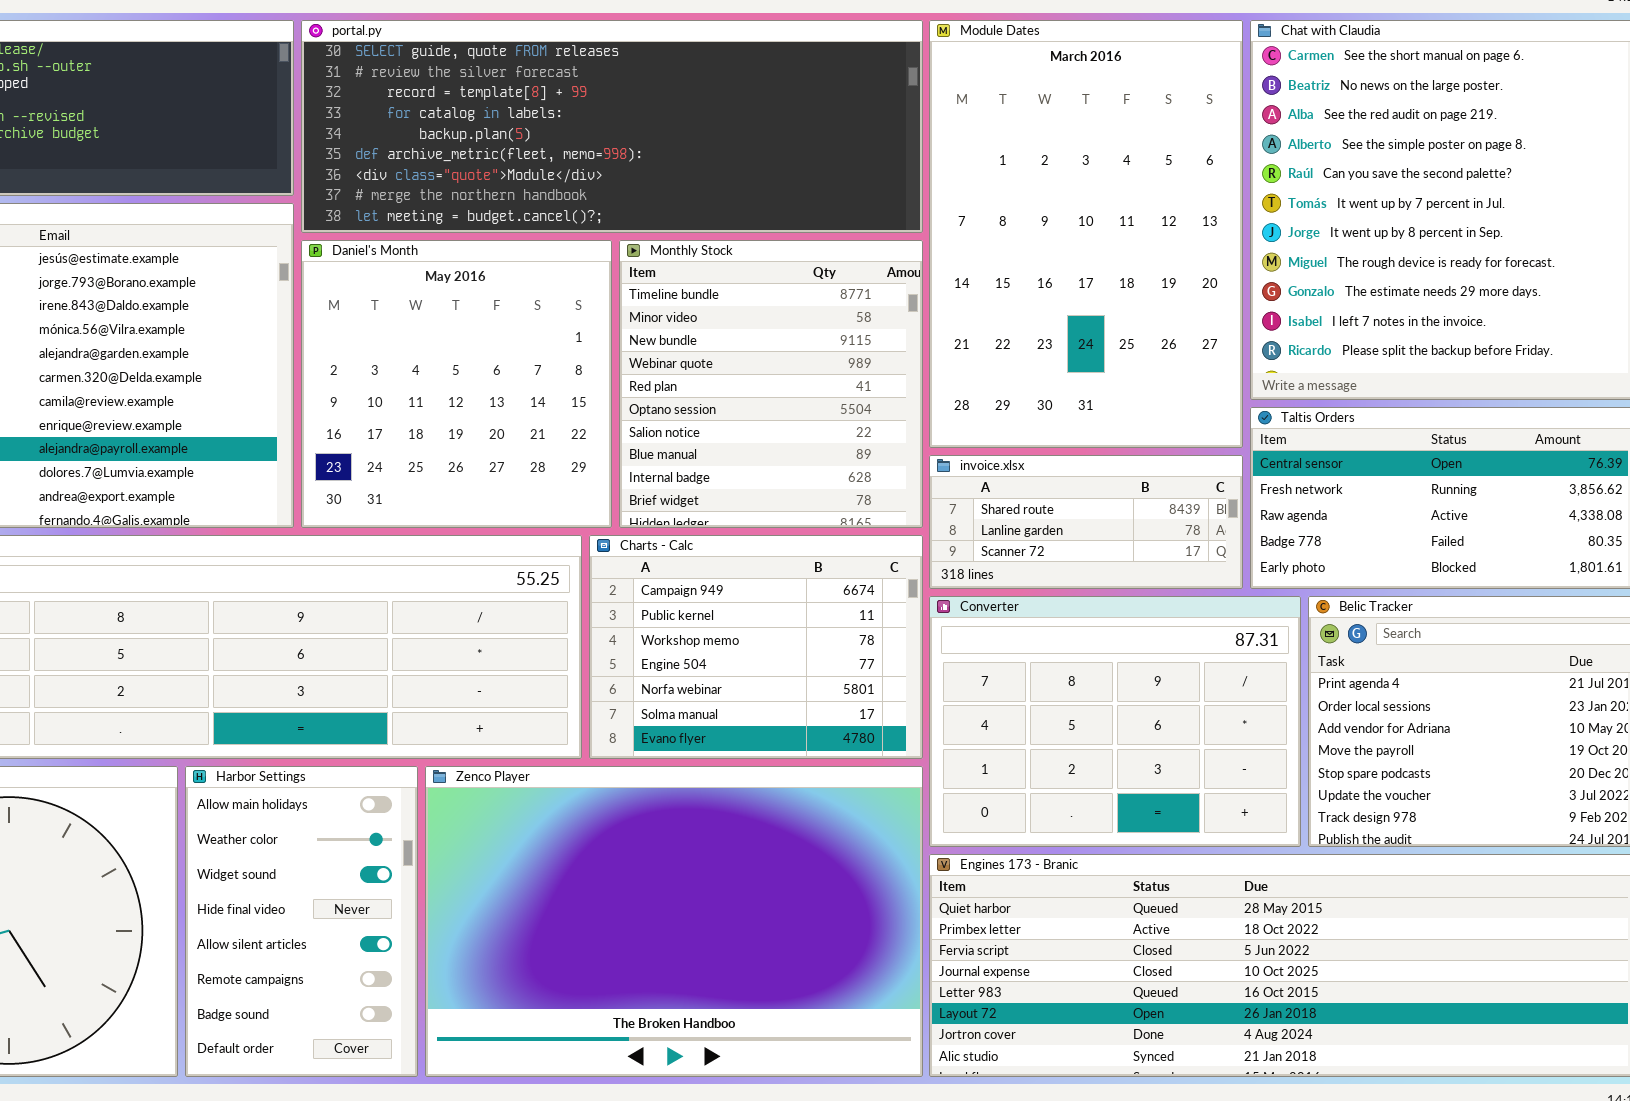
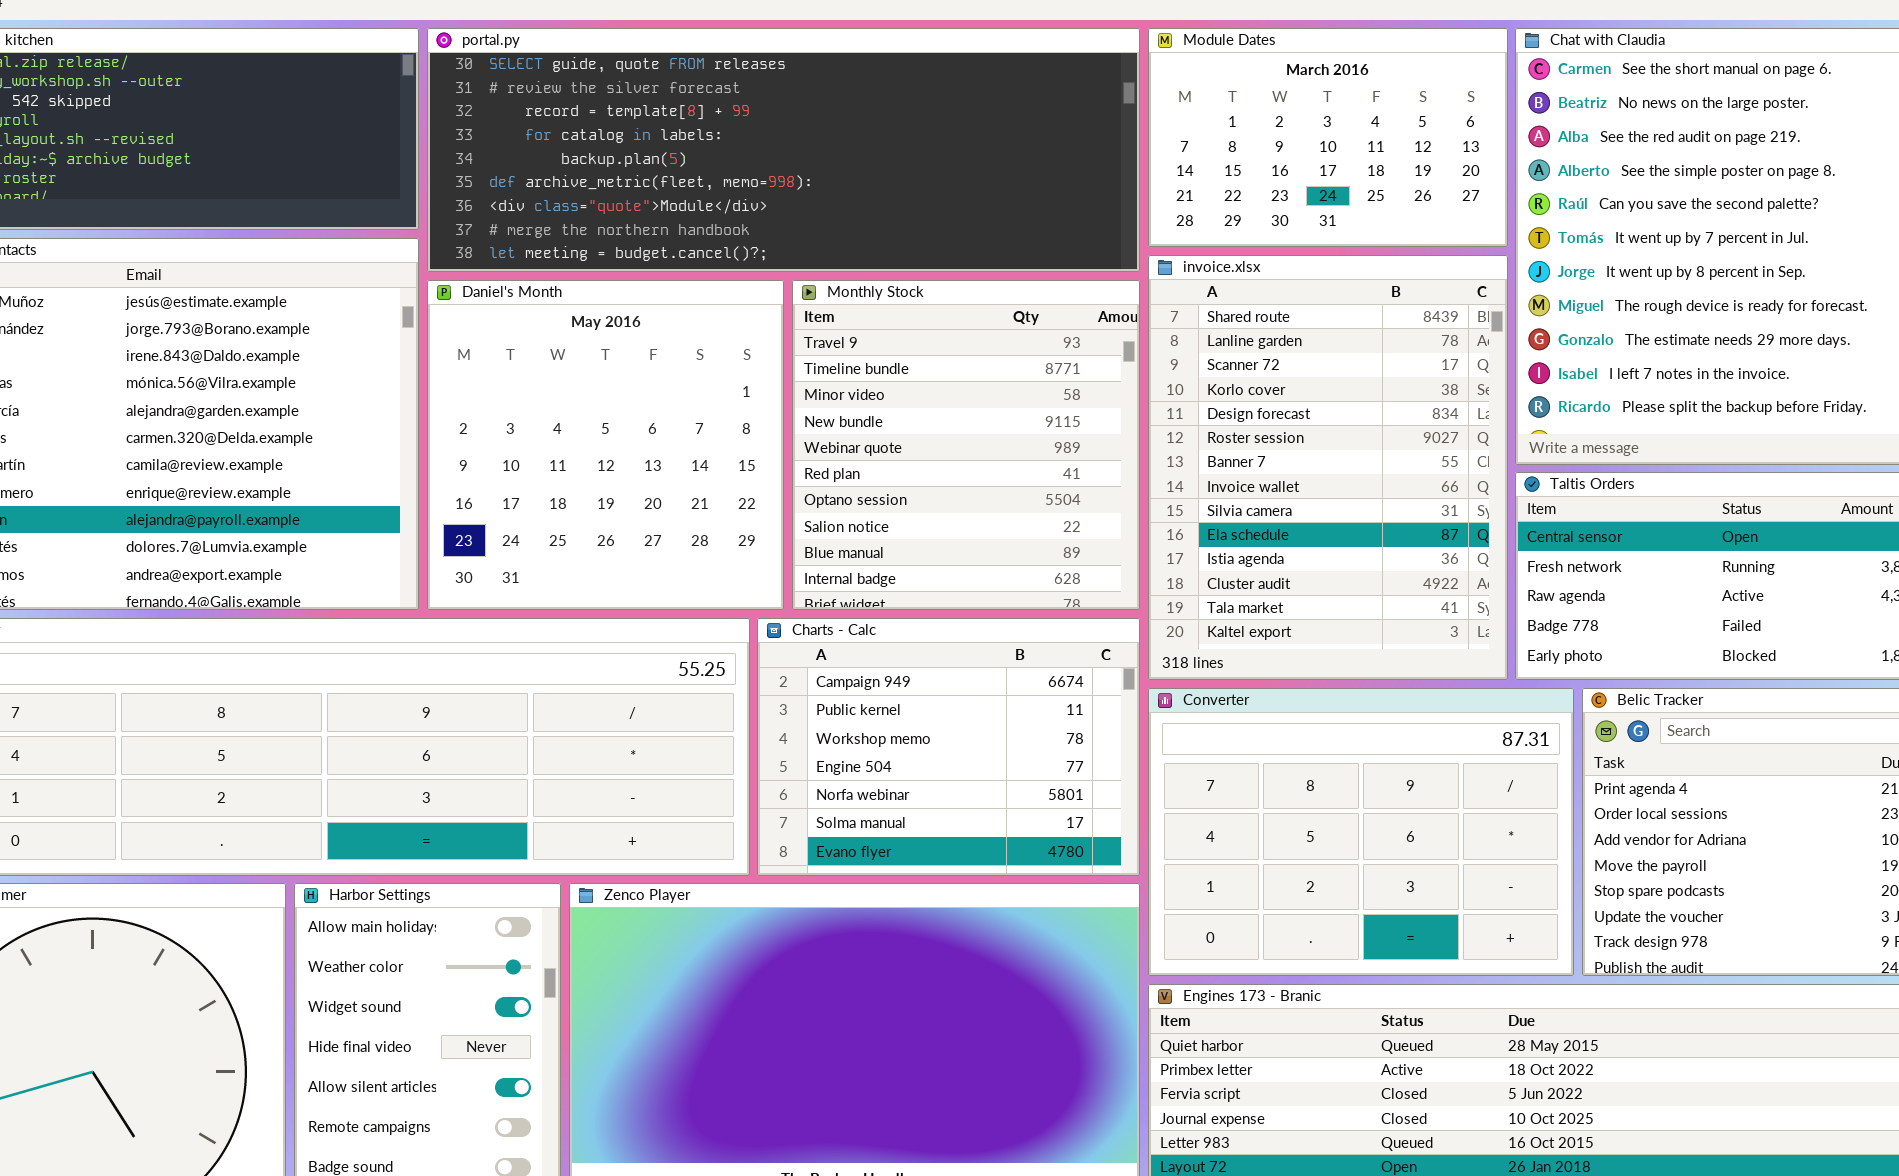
Module Dates: [929,20,1243,448] -> [1148,28,1508,247], resized
Monthly Stock: [619,240,923,528] -> [792,280,1140,610], scrolled up 1 row
invoice.xlsx: [929,455,1243,589] -> [1148,255,1508,680], resized

